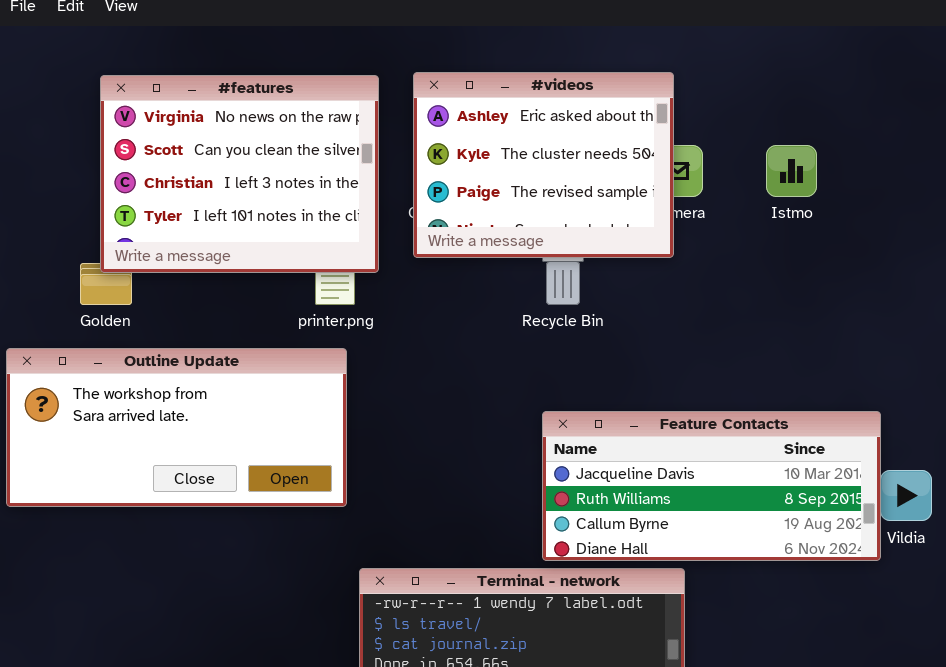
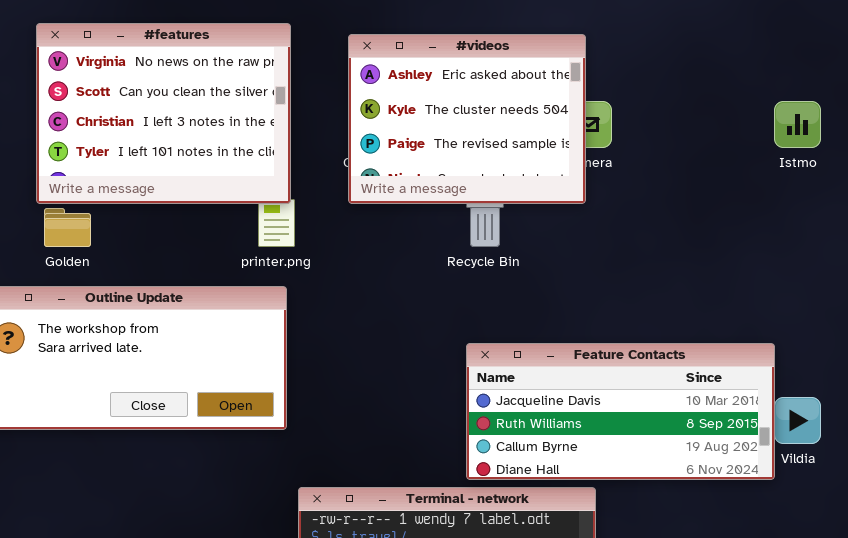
#features: [100,75,379,273] -> [36,23,291,204], moved
Istmo: [766,145,817,197] -> [774,101,821,148], moved

